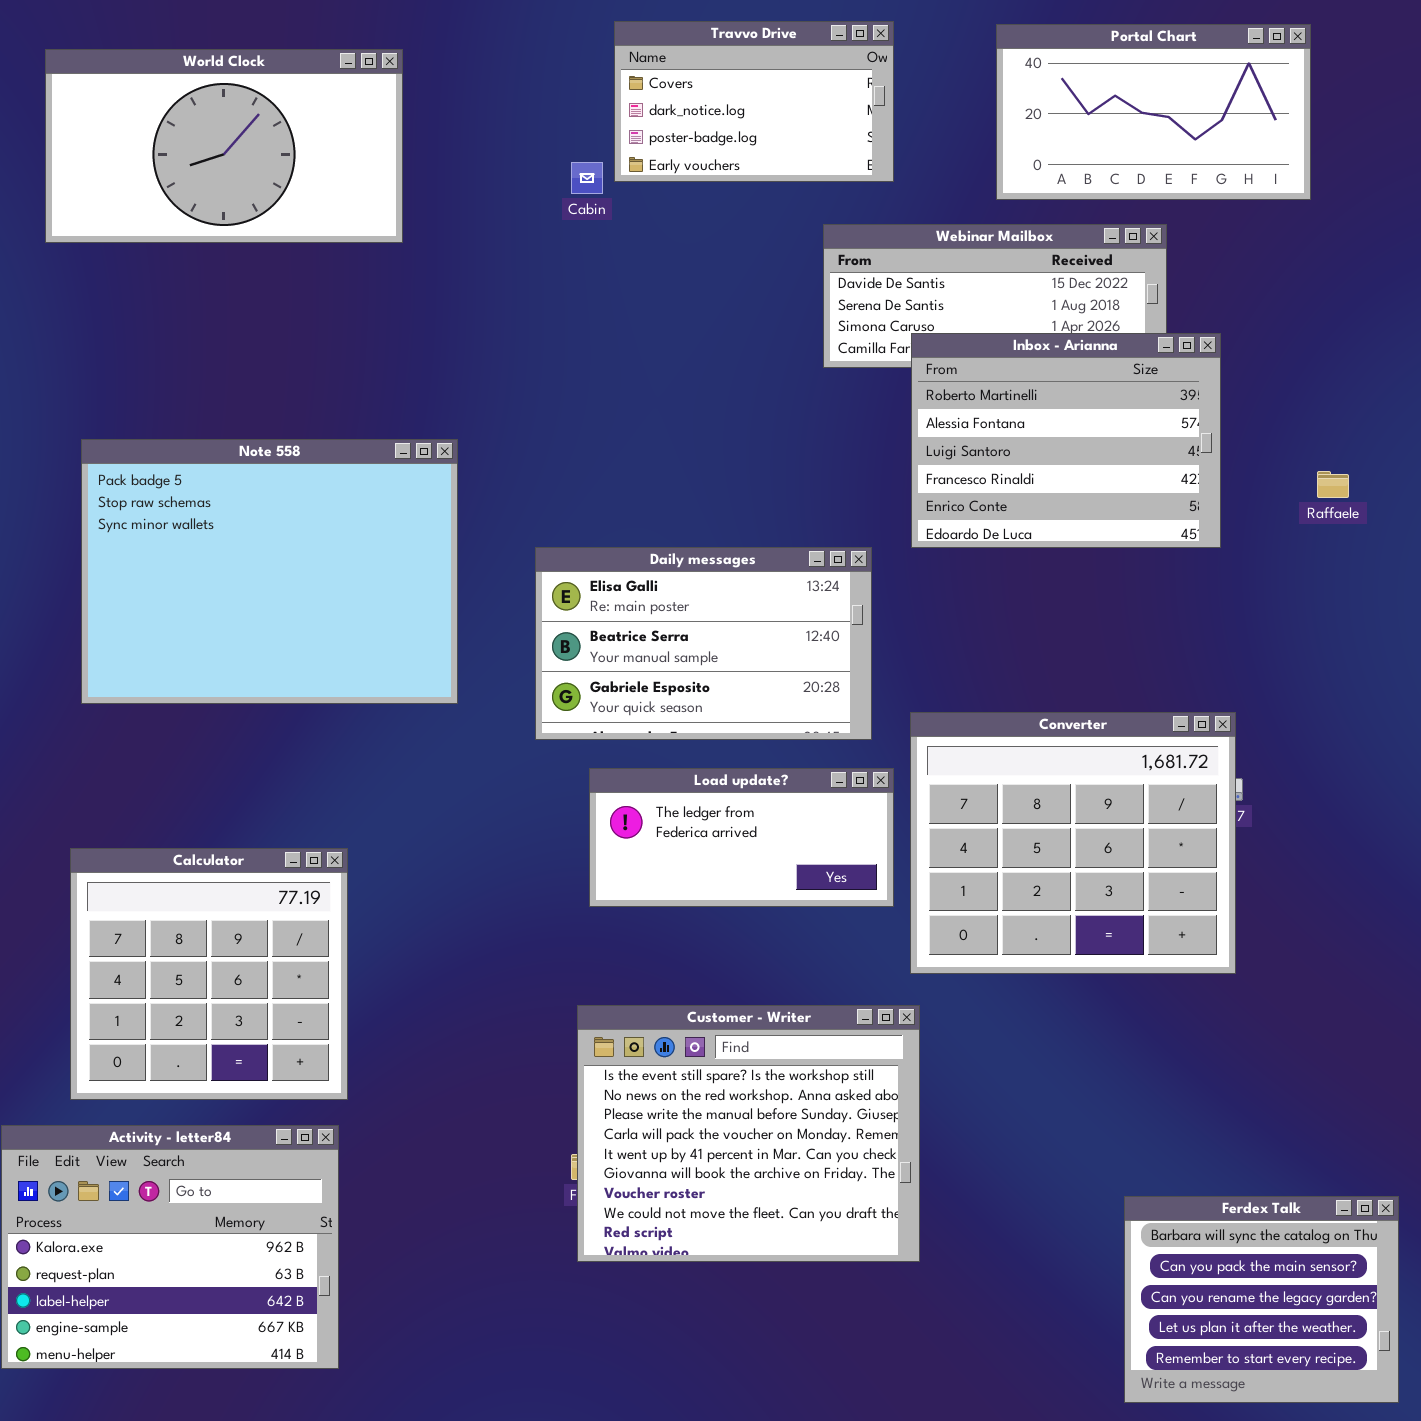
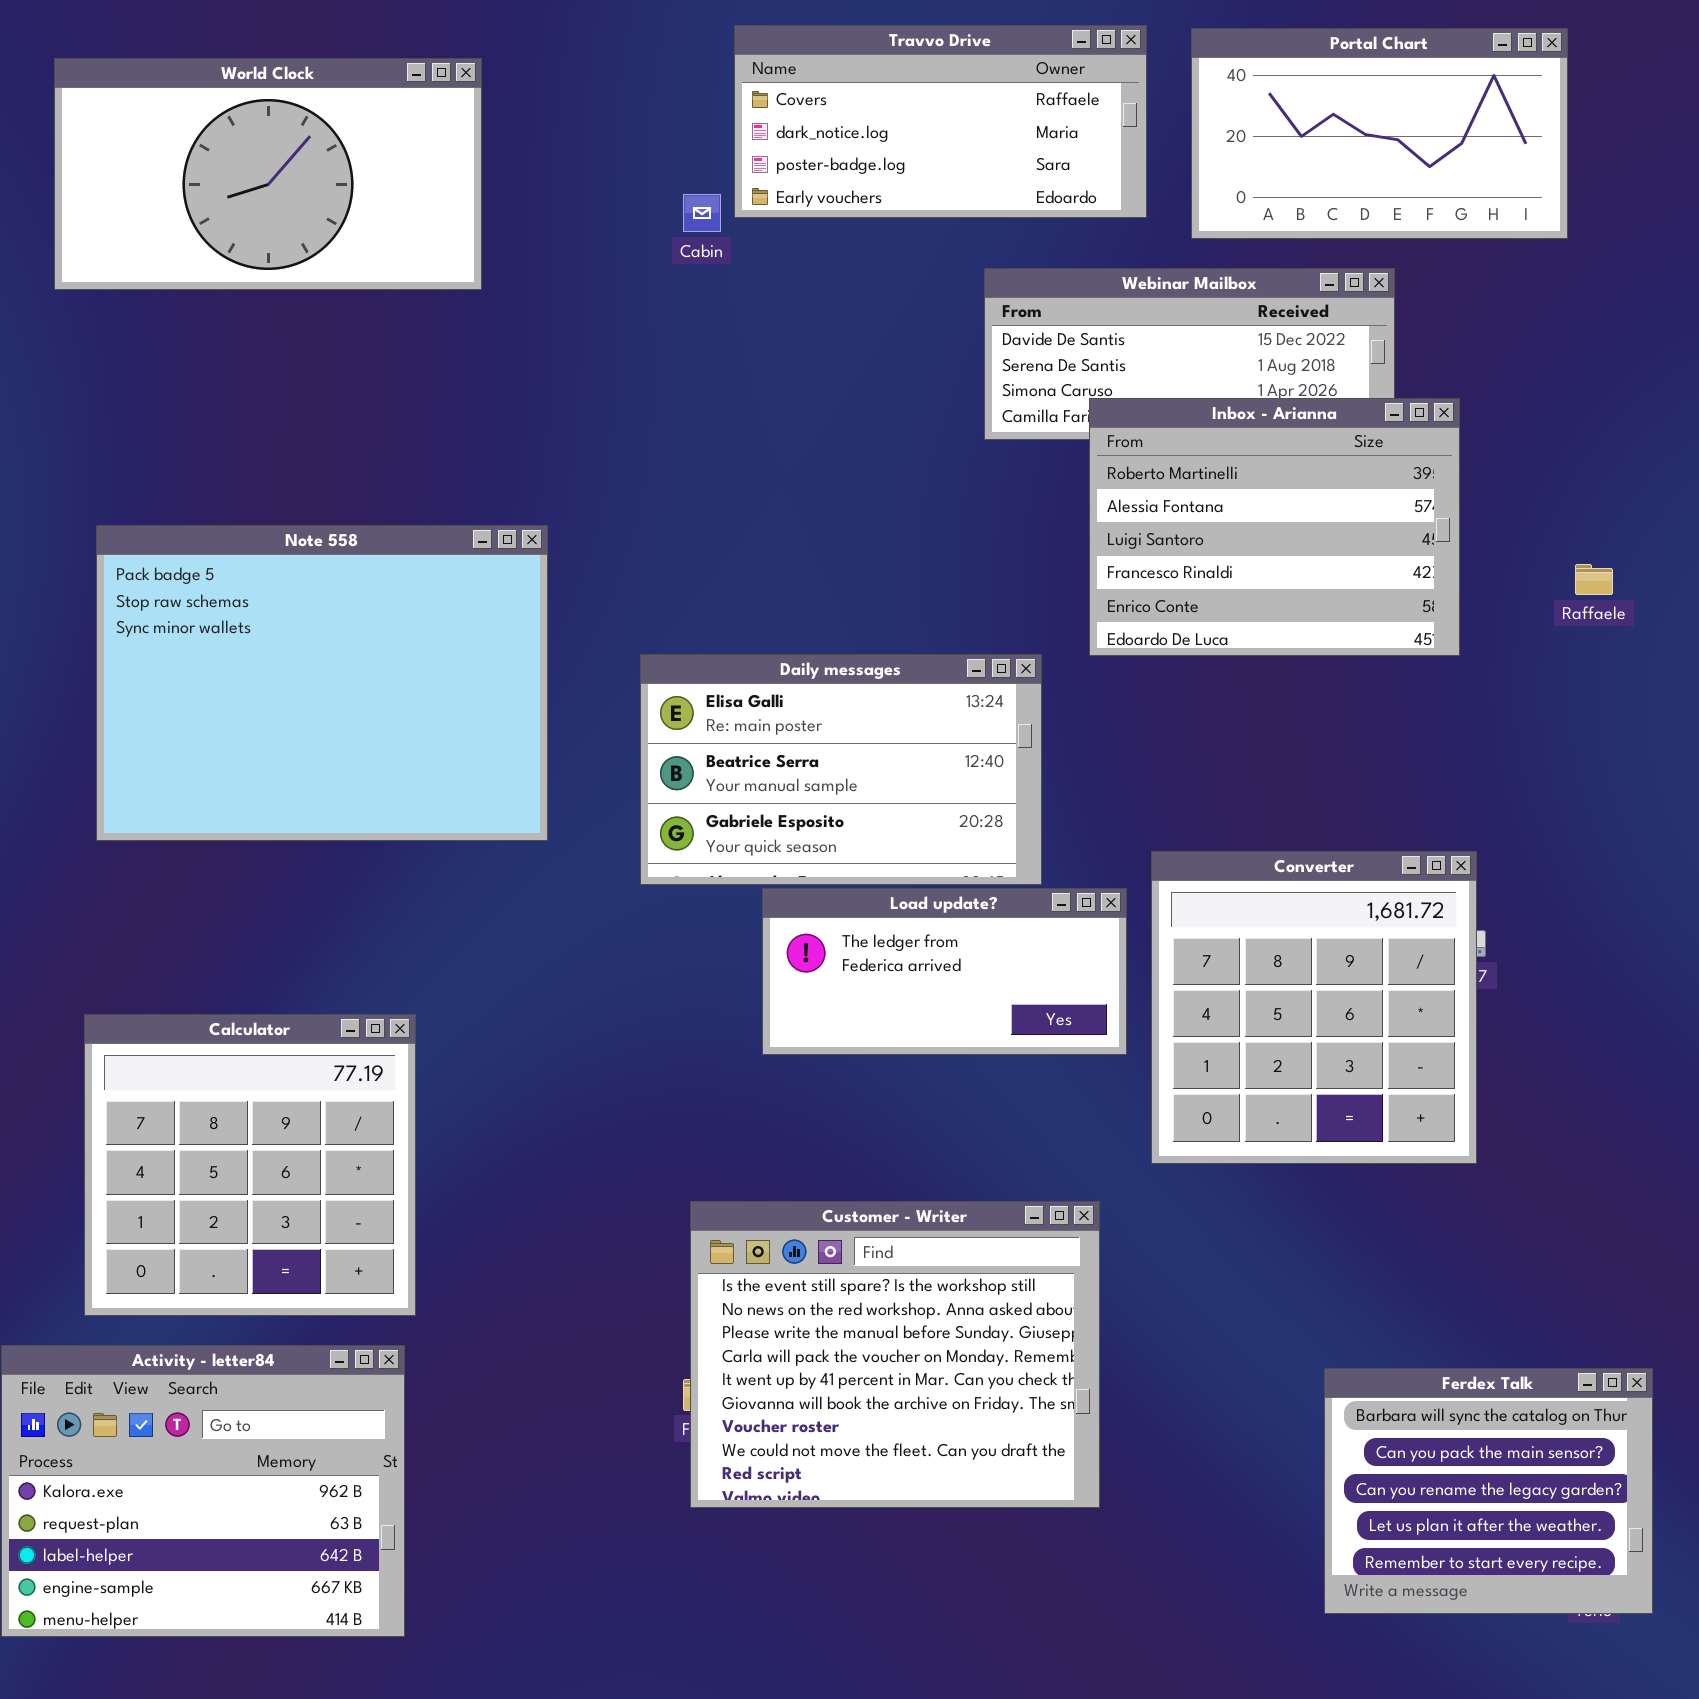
Travvo Drive: [614,21,894,182] -> [734,25,1147,218], resized
Converter: [910,712,1236,974] -> [1151,851,1477,1164], resized
Load update?: [589,768,894,907] -> [762,888,1127,1055], moved
Ferdex Talk: [1124,1196,1399,1403] -> [1324,1368,1653,1614], moved

